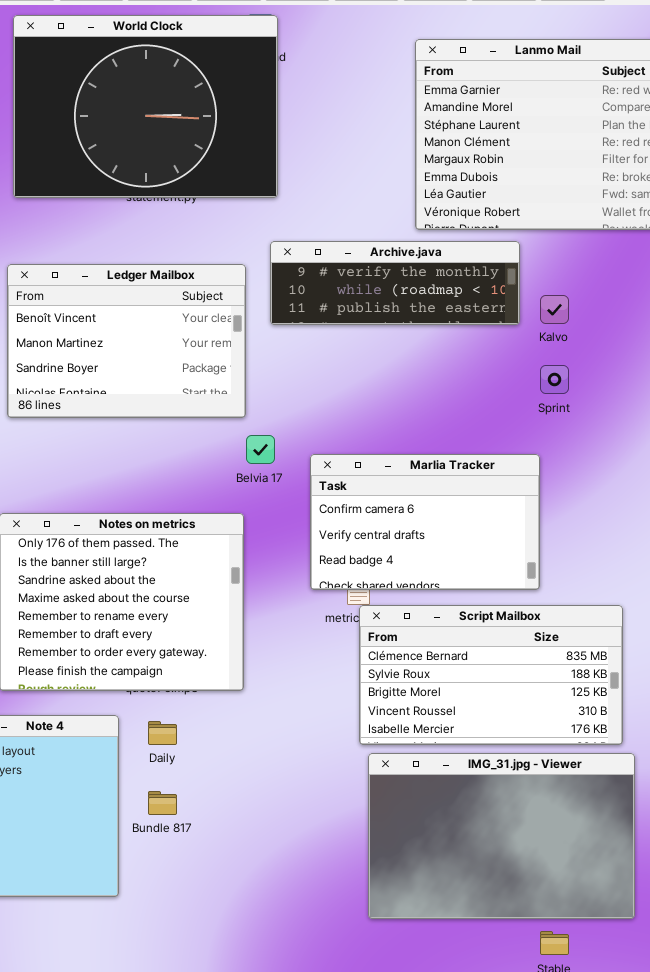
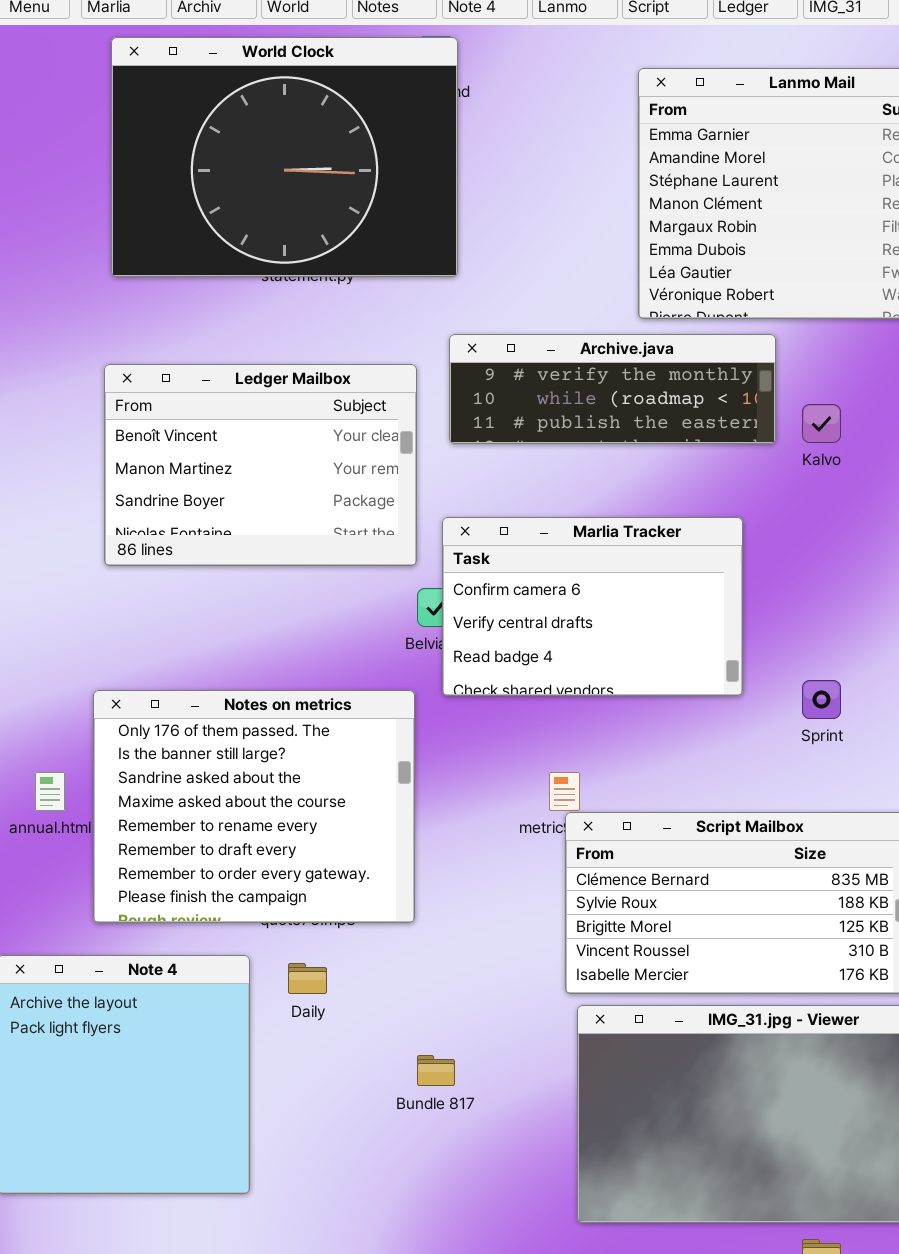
Sprint: [540,365,569,394] -> [802,680,841,719], moved
Marlia Tracker: [310,454,540,590] -> [442,517,743,696], moved
Bundle 817: [148,791,177,815] -> [417,1055,455,1086], moved

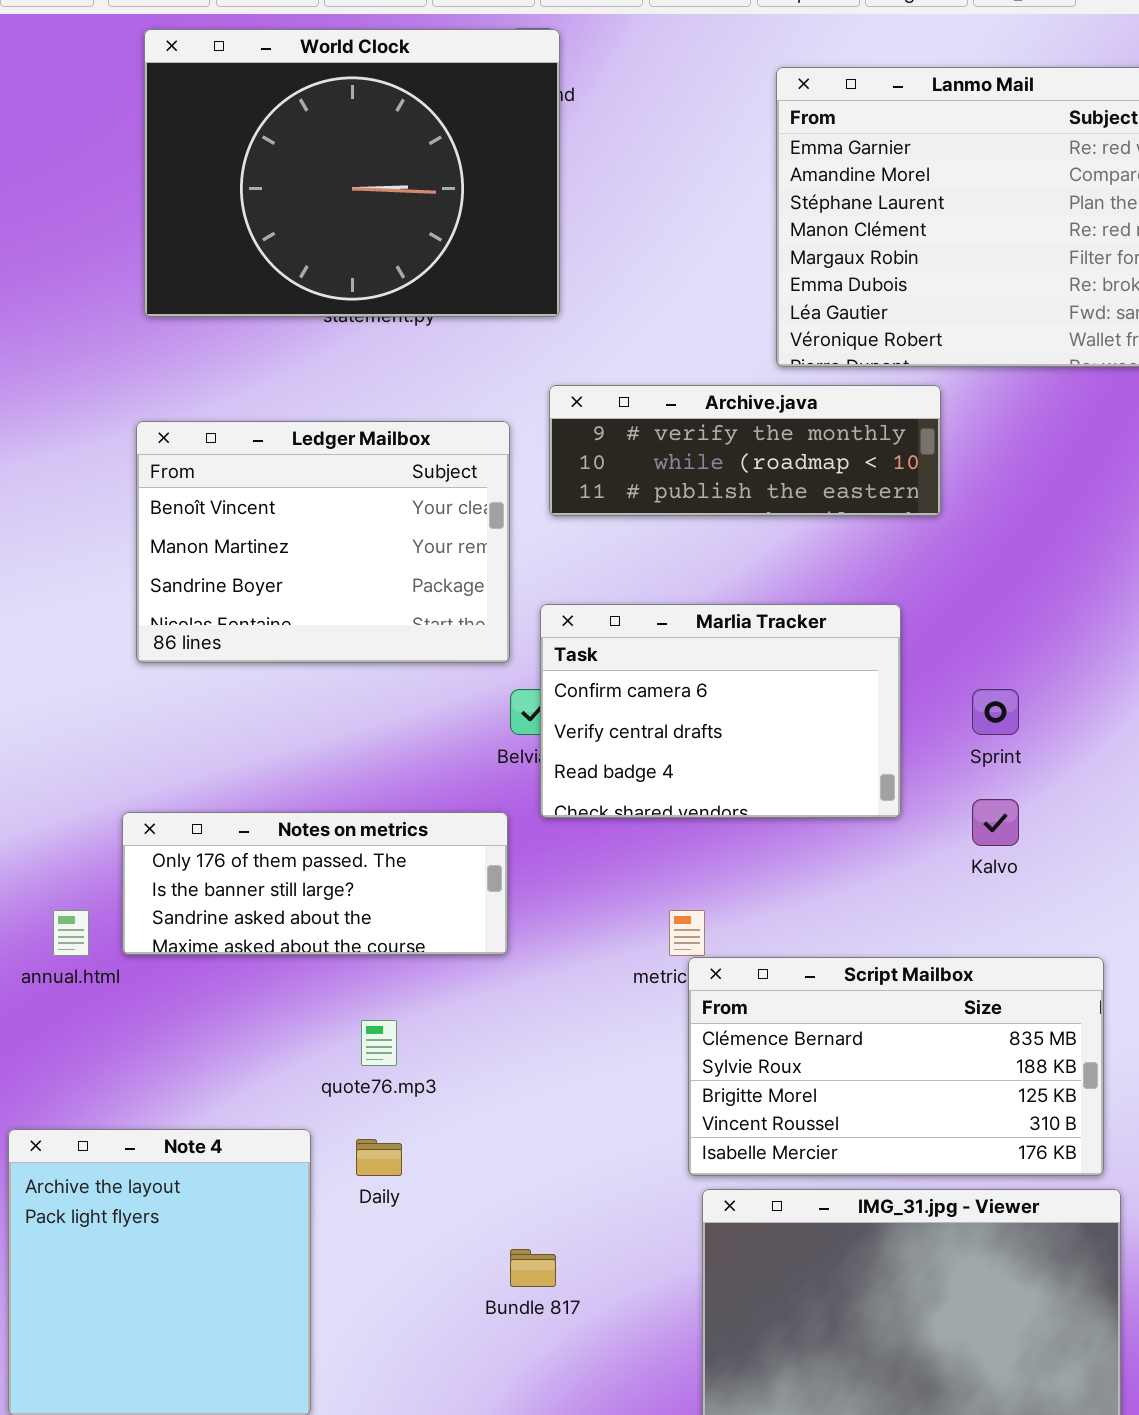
Kalvo: [802,404,841,443] -> [972,799,1019,846], moved
Sprint: [802,680,841,719] -> [972,689,1019,735], moved
Notes on metrics: [93,690,415,923] -> [122,812,508,955], resized

